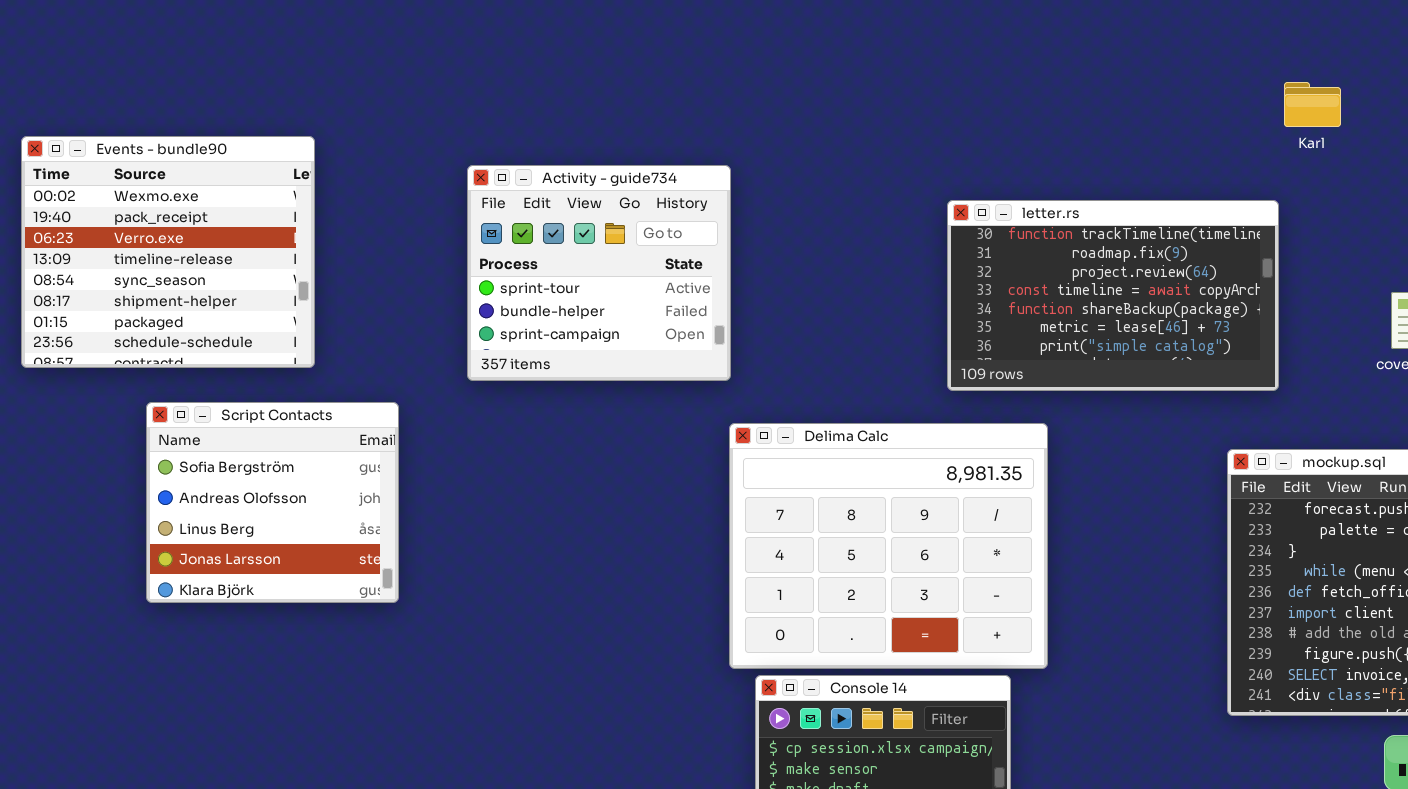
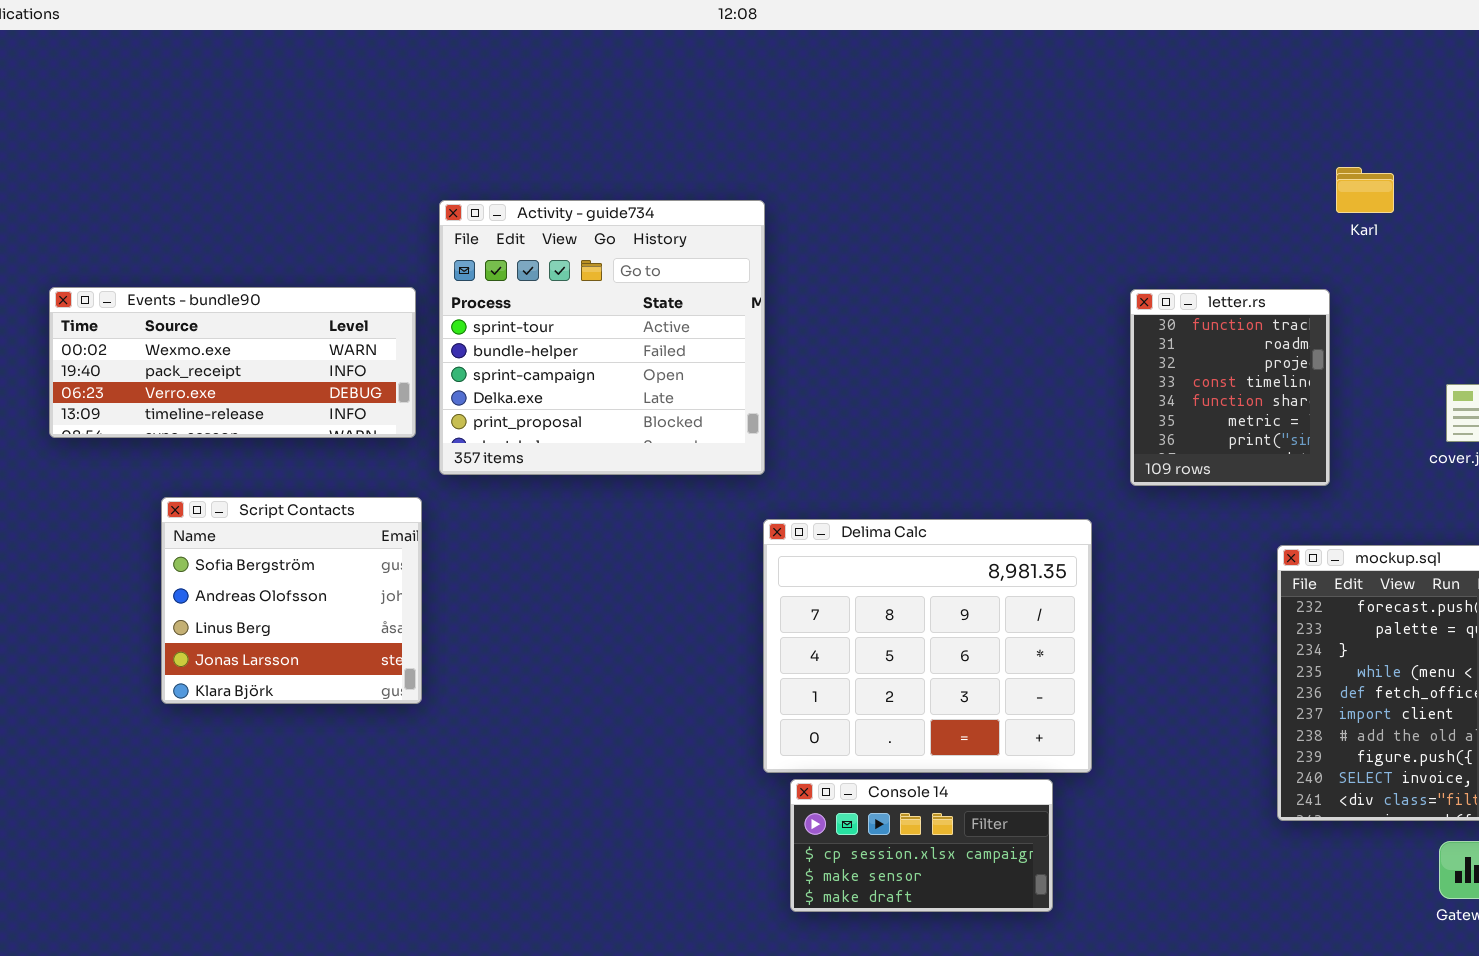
Events - bundle90: [21,136,315,368] -> [49,287,416,438], moved, resized
Activity - guide734: [467,165,731,381] -> [439,200,765,475], resized
letter.rs: [947,200,1279,391] -> [1130,289,1330,486], resized

